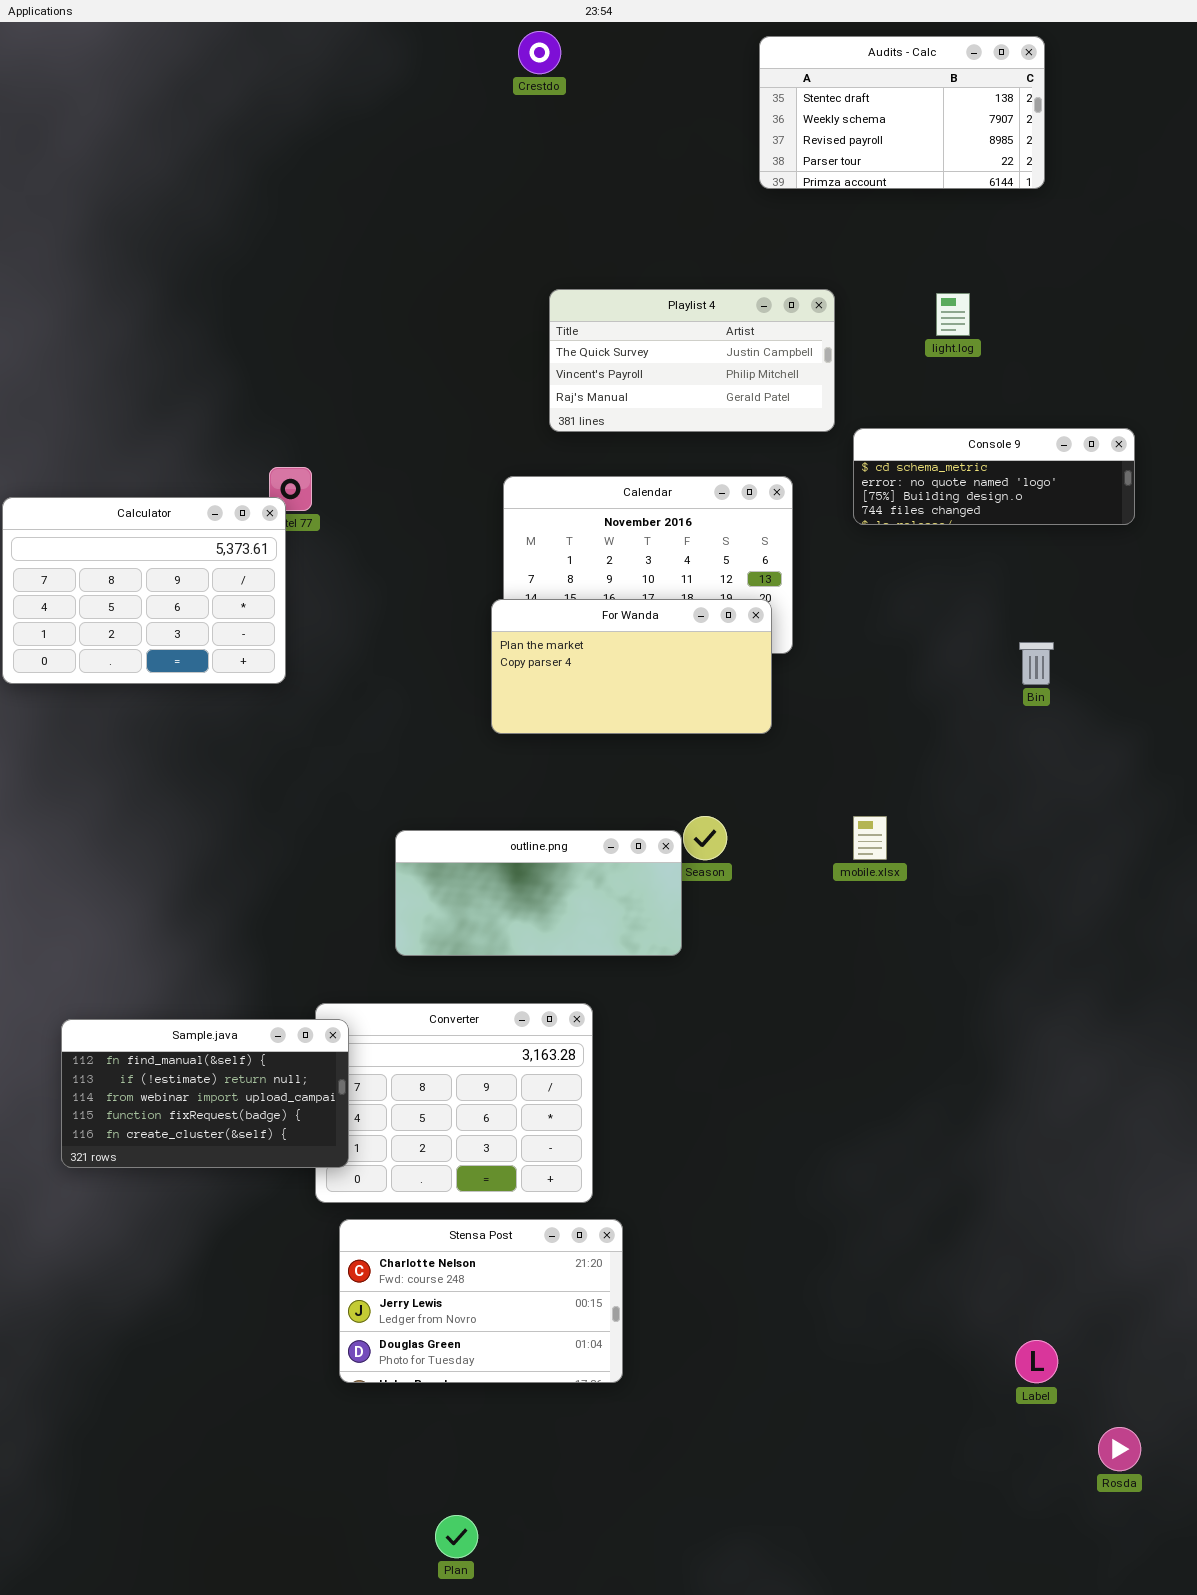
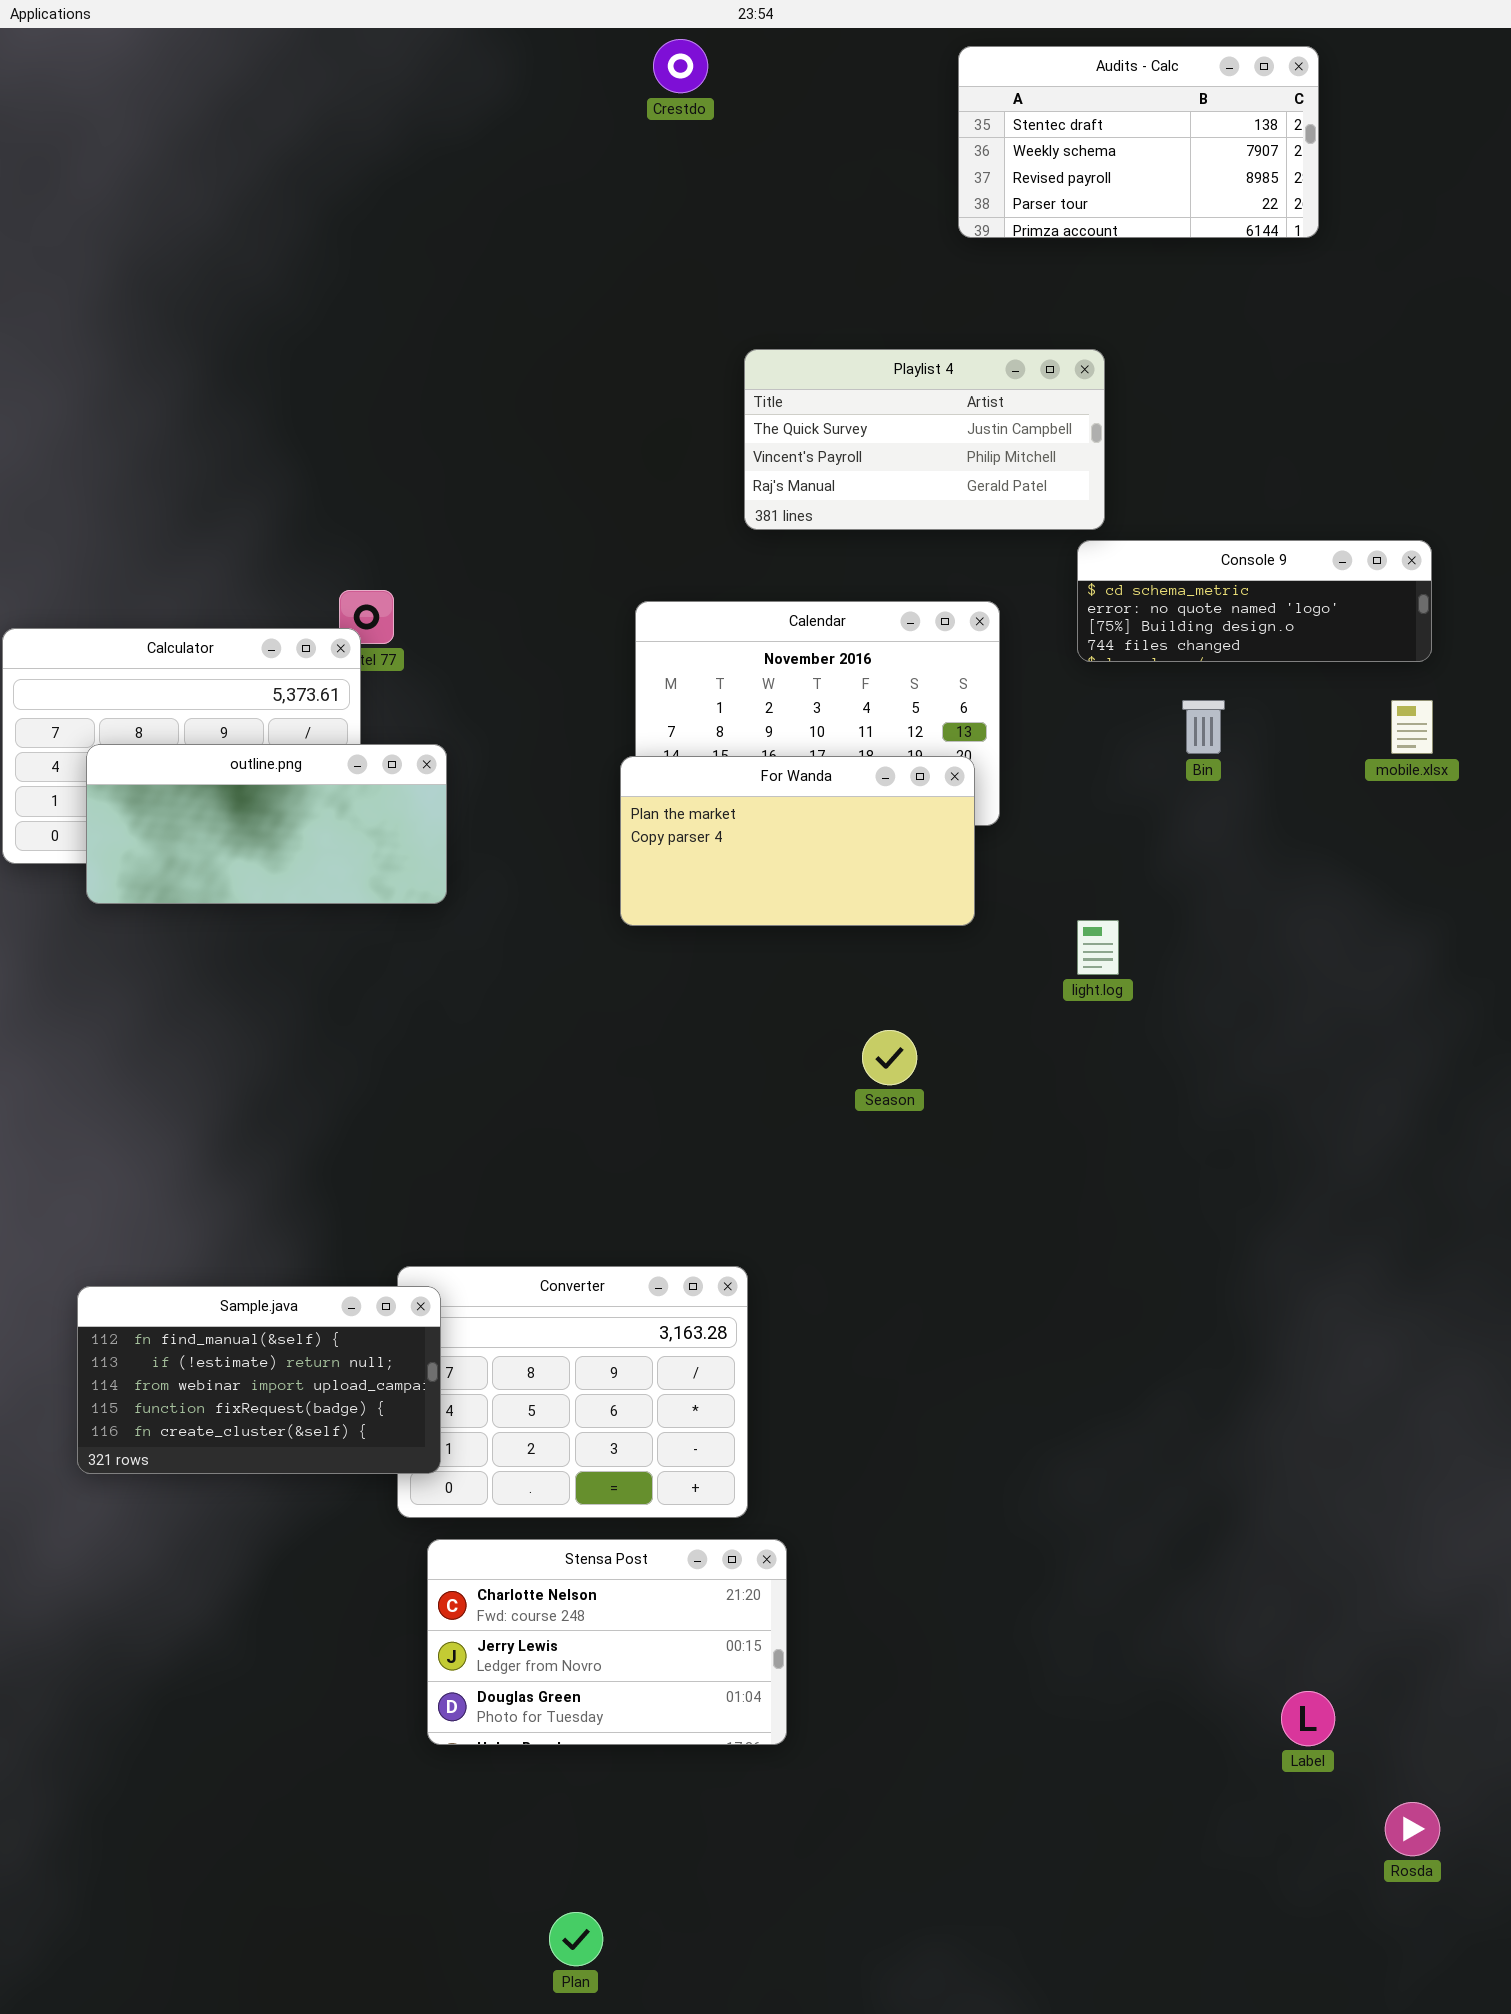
Playlist 4: [549,289,835,432] -> [744,349,1105,530], moved
light.log: [936,293,970,336] -> [1077,920,1119,975], moved
Bin: [1019,642,1054,685] -> [1182,700,1225,754], moved
mobile.xlsx: [853,816,887,860] -> [1391,700,1433,754], moved
outline.png: [395,830,682,956] -> [86,744,447,904], moved

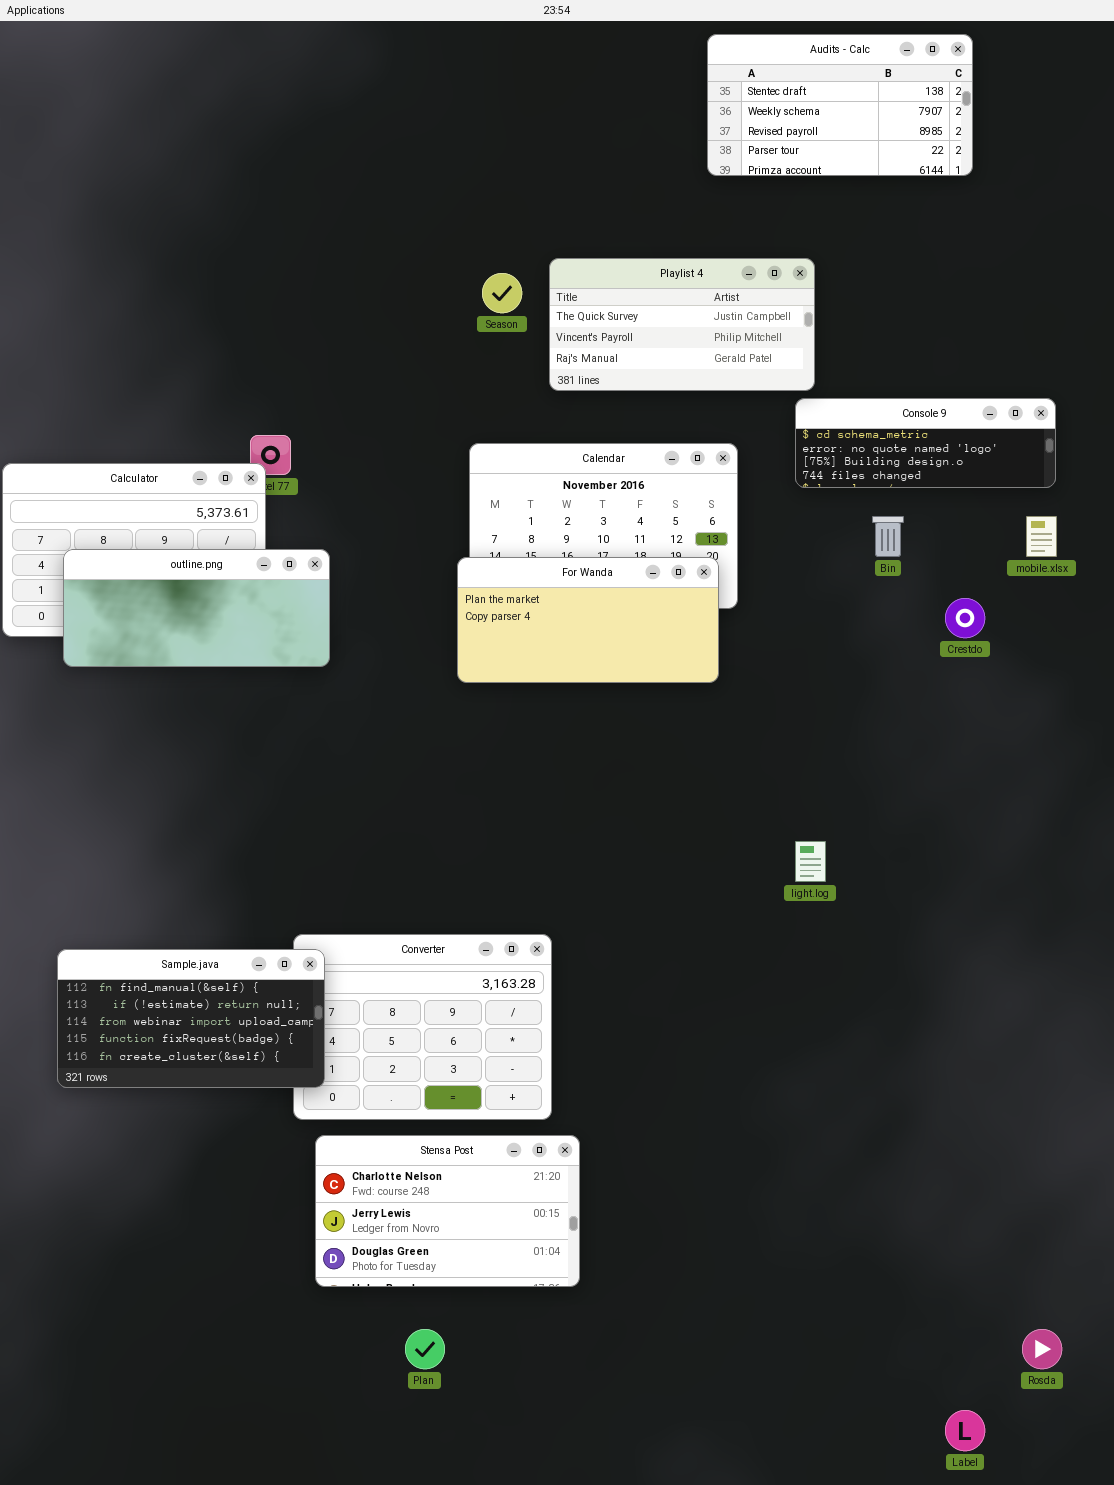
Crestdo: [653,39,708,93] -> [945,598,985,638], moved
light.log: [1077,920,1119,975] -> [795,841,826,882], moved
Season: [862,1030,917,1085] -> [482,273,522,313], moved
Label: [1281,1691,1335,1746] -> [945,1410,985,1451], moved
Plan: [549,1912,603,1966] -> [405,1329,445,1369], moved

